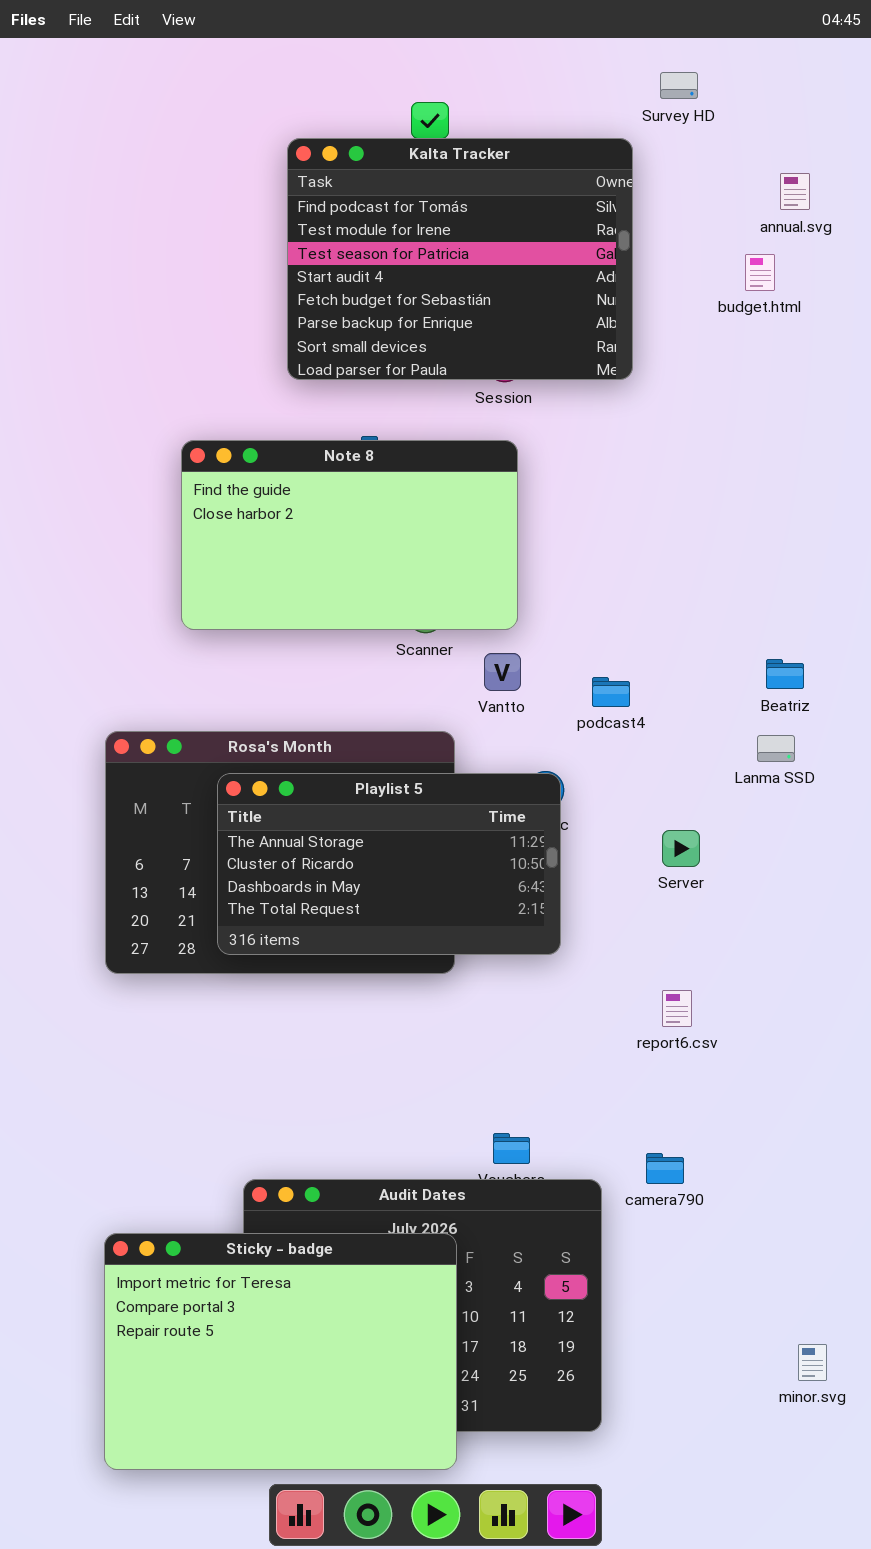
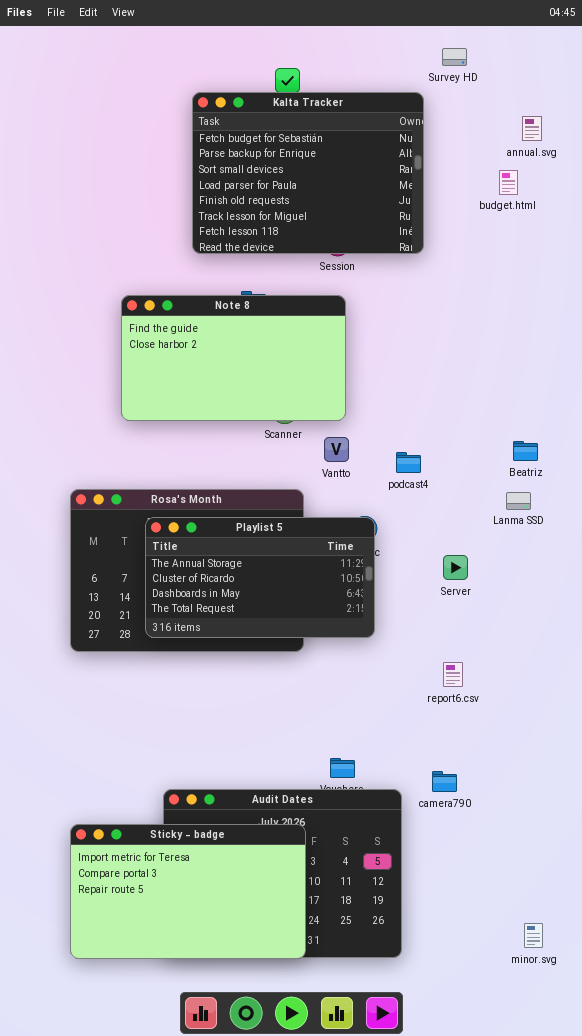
Kalta Tracker: [287,138,633,380] -> [192,92,424,254], scrolled down 4 rows
Sticky - badge: [104,1233,457,1470] -> [70,824,306,959], resized
minor.svg: [798,1344,827,1381] -> [524,923,543,948], moved

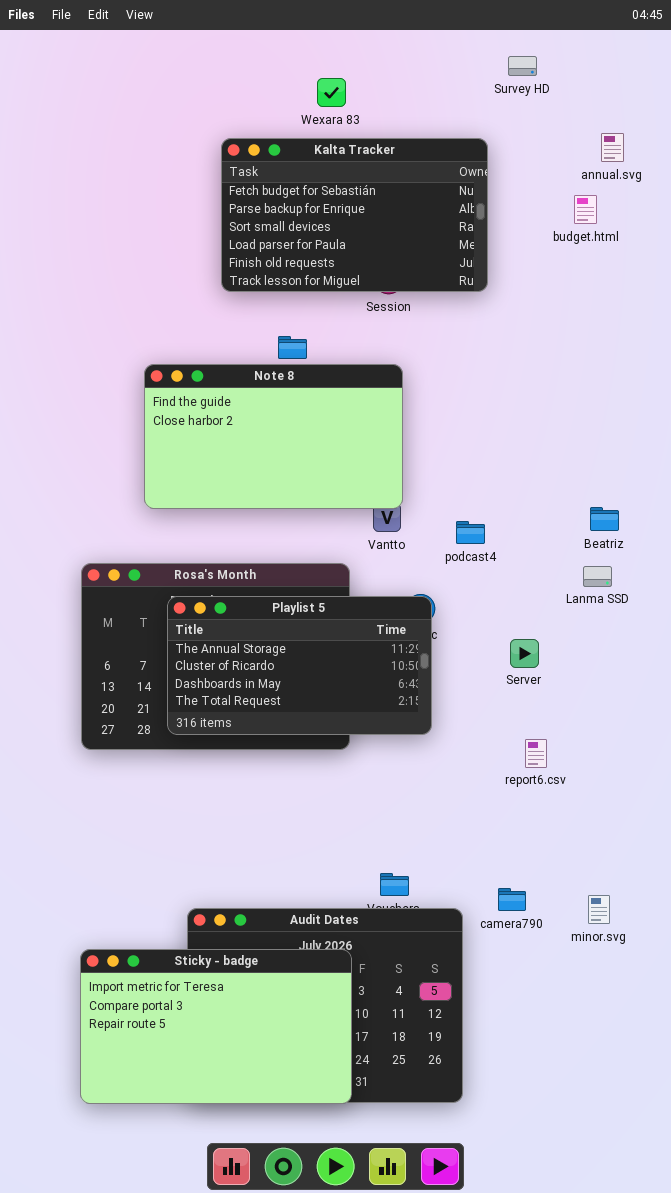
Kalta Tracker: [192,92,424,254] -> [221,138,488,292], resized
Note 8: [121,295,346,421] -> [144,364,403,509], moved
report6.csv: [443,662,463,687] -> [525,739,547,768], moved
minor.svg: [524,923,543,948] -> [588,895,610,924], moved

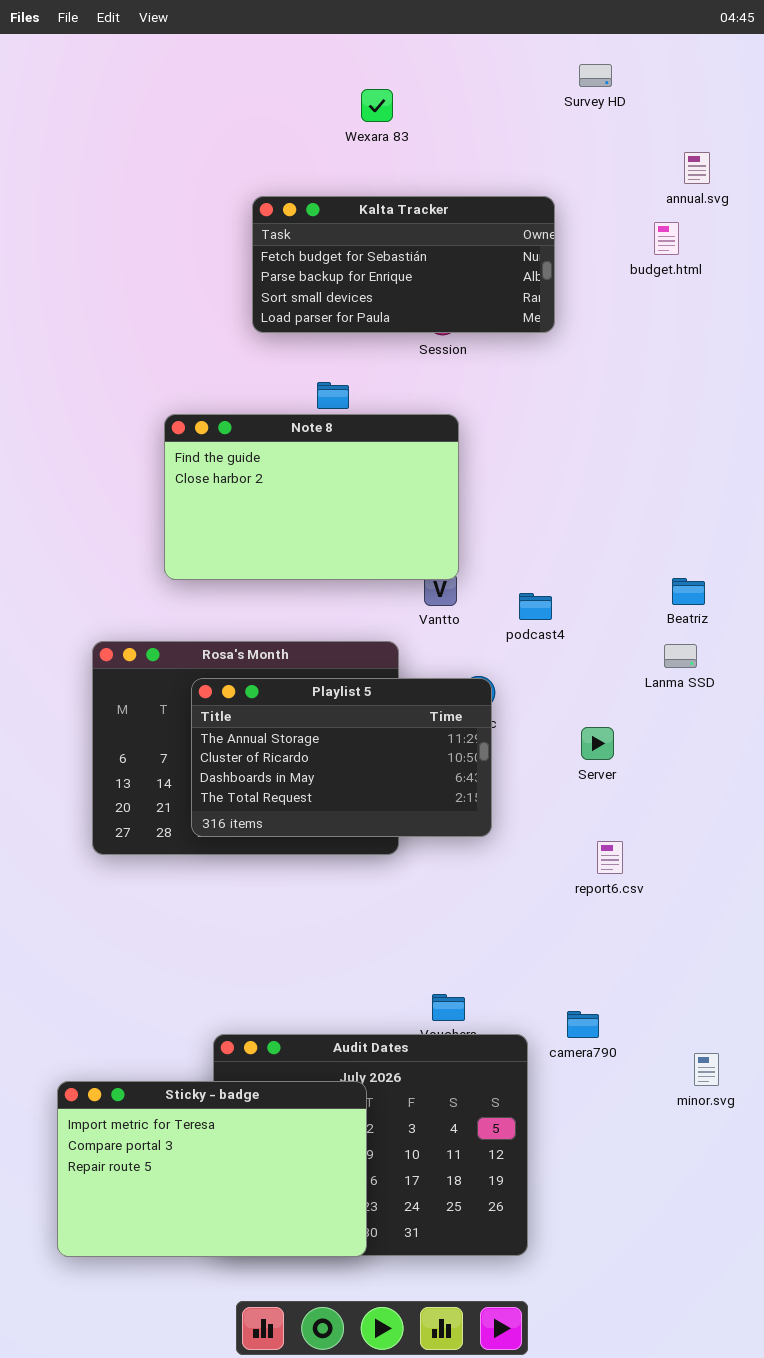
Kalta Tracker: [221,138,488,292] -> [252,196,555,333], resized
minor.svg: [588,895,610,924] -> [694,1053,719,1086], moved
Sticky - badge: [80,949,352,1104] -> [57,1081,367,1257], moved

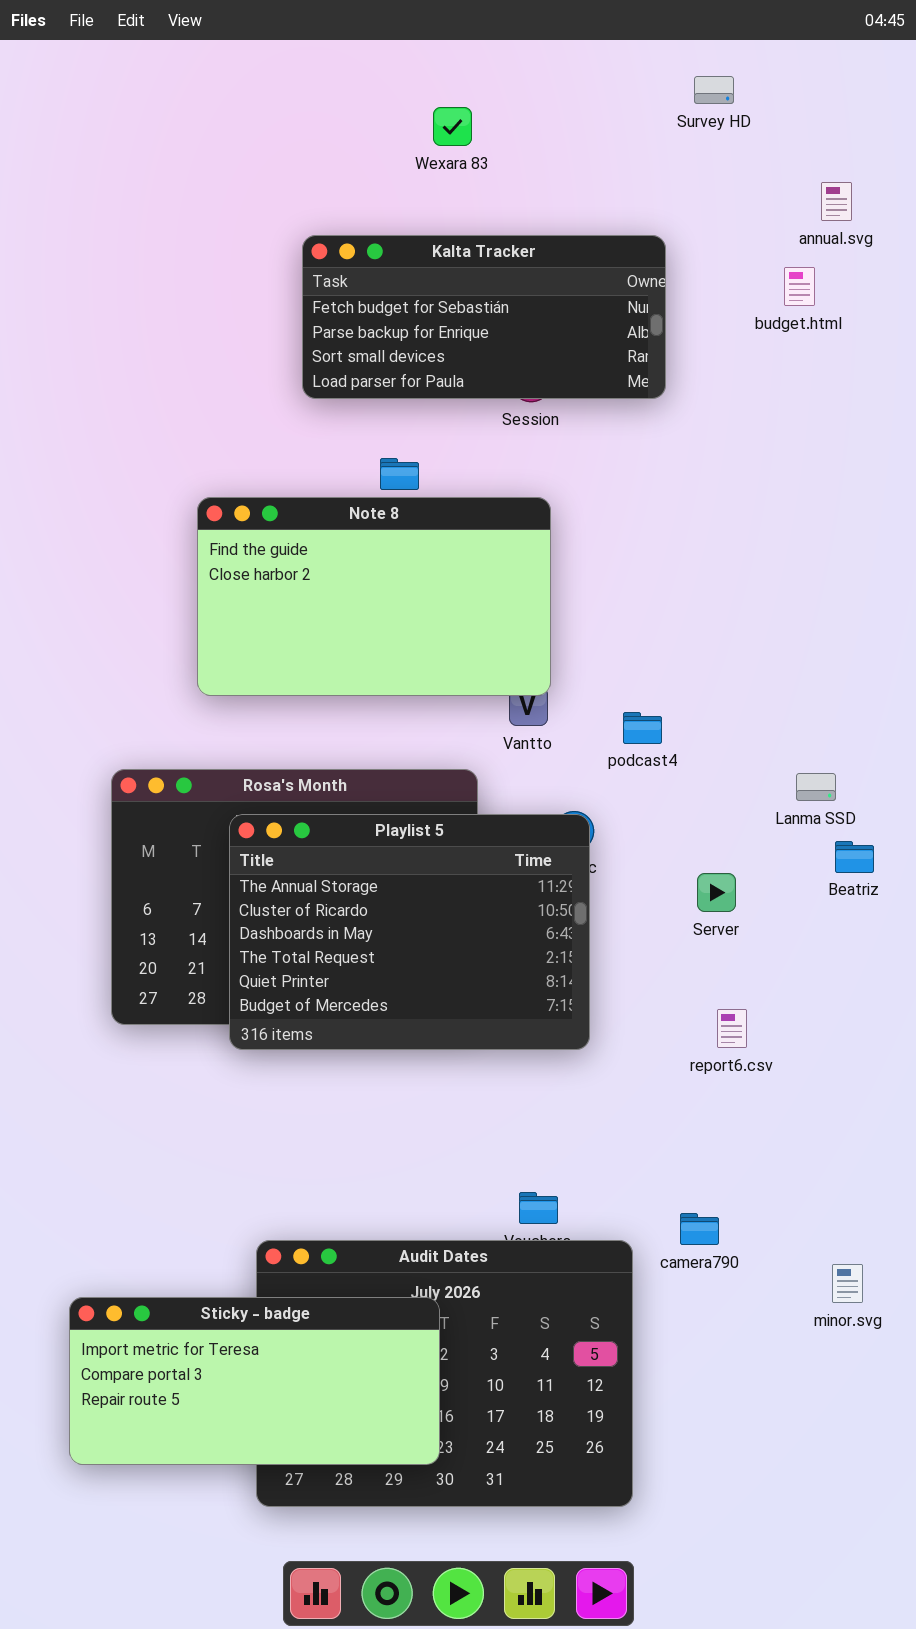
Beatriz: [672,578,705,605] -> [835,841,874,873], moved
Playlist 5: [191,678,492,837] -> [229,814,590,1050], resized
Sticky - badge: [57,1081,367,1257] -> [69,1297,440,1465], resized

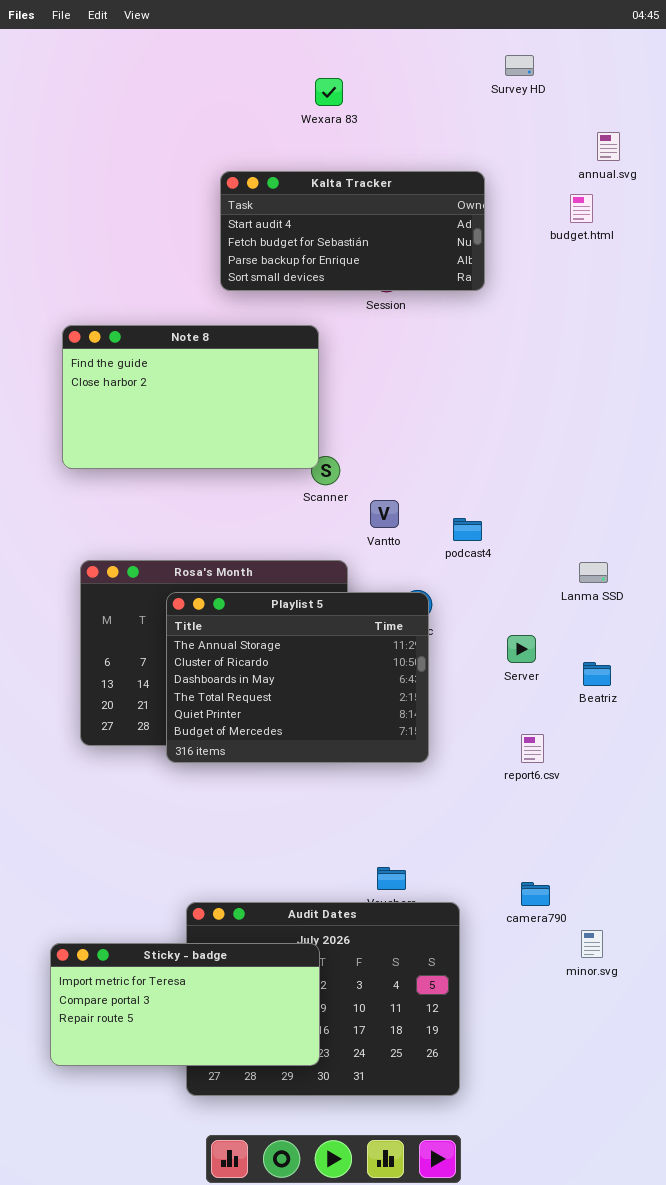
Kalta Tracker: [302,235,666,399] -> [220,171,485,291], scrolled up 1 row
Note 8: [197,497,551,696] -> [62,325,319,469], moved
Beatriz: [835,841,874,873] -> [583,662,611,686], moved
camera790: [680,1213,719,1245] -> [521,882,550,906], moved
minor.svg: [832,1264,863,1303] -> [581,930,603,958], moved

